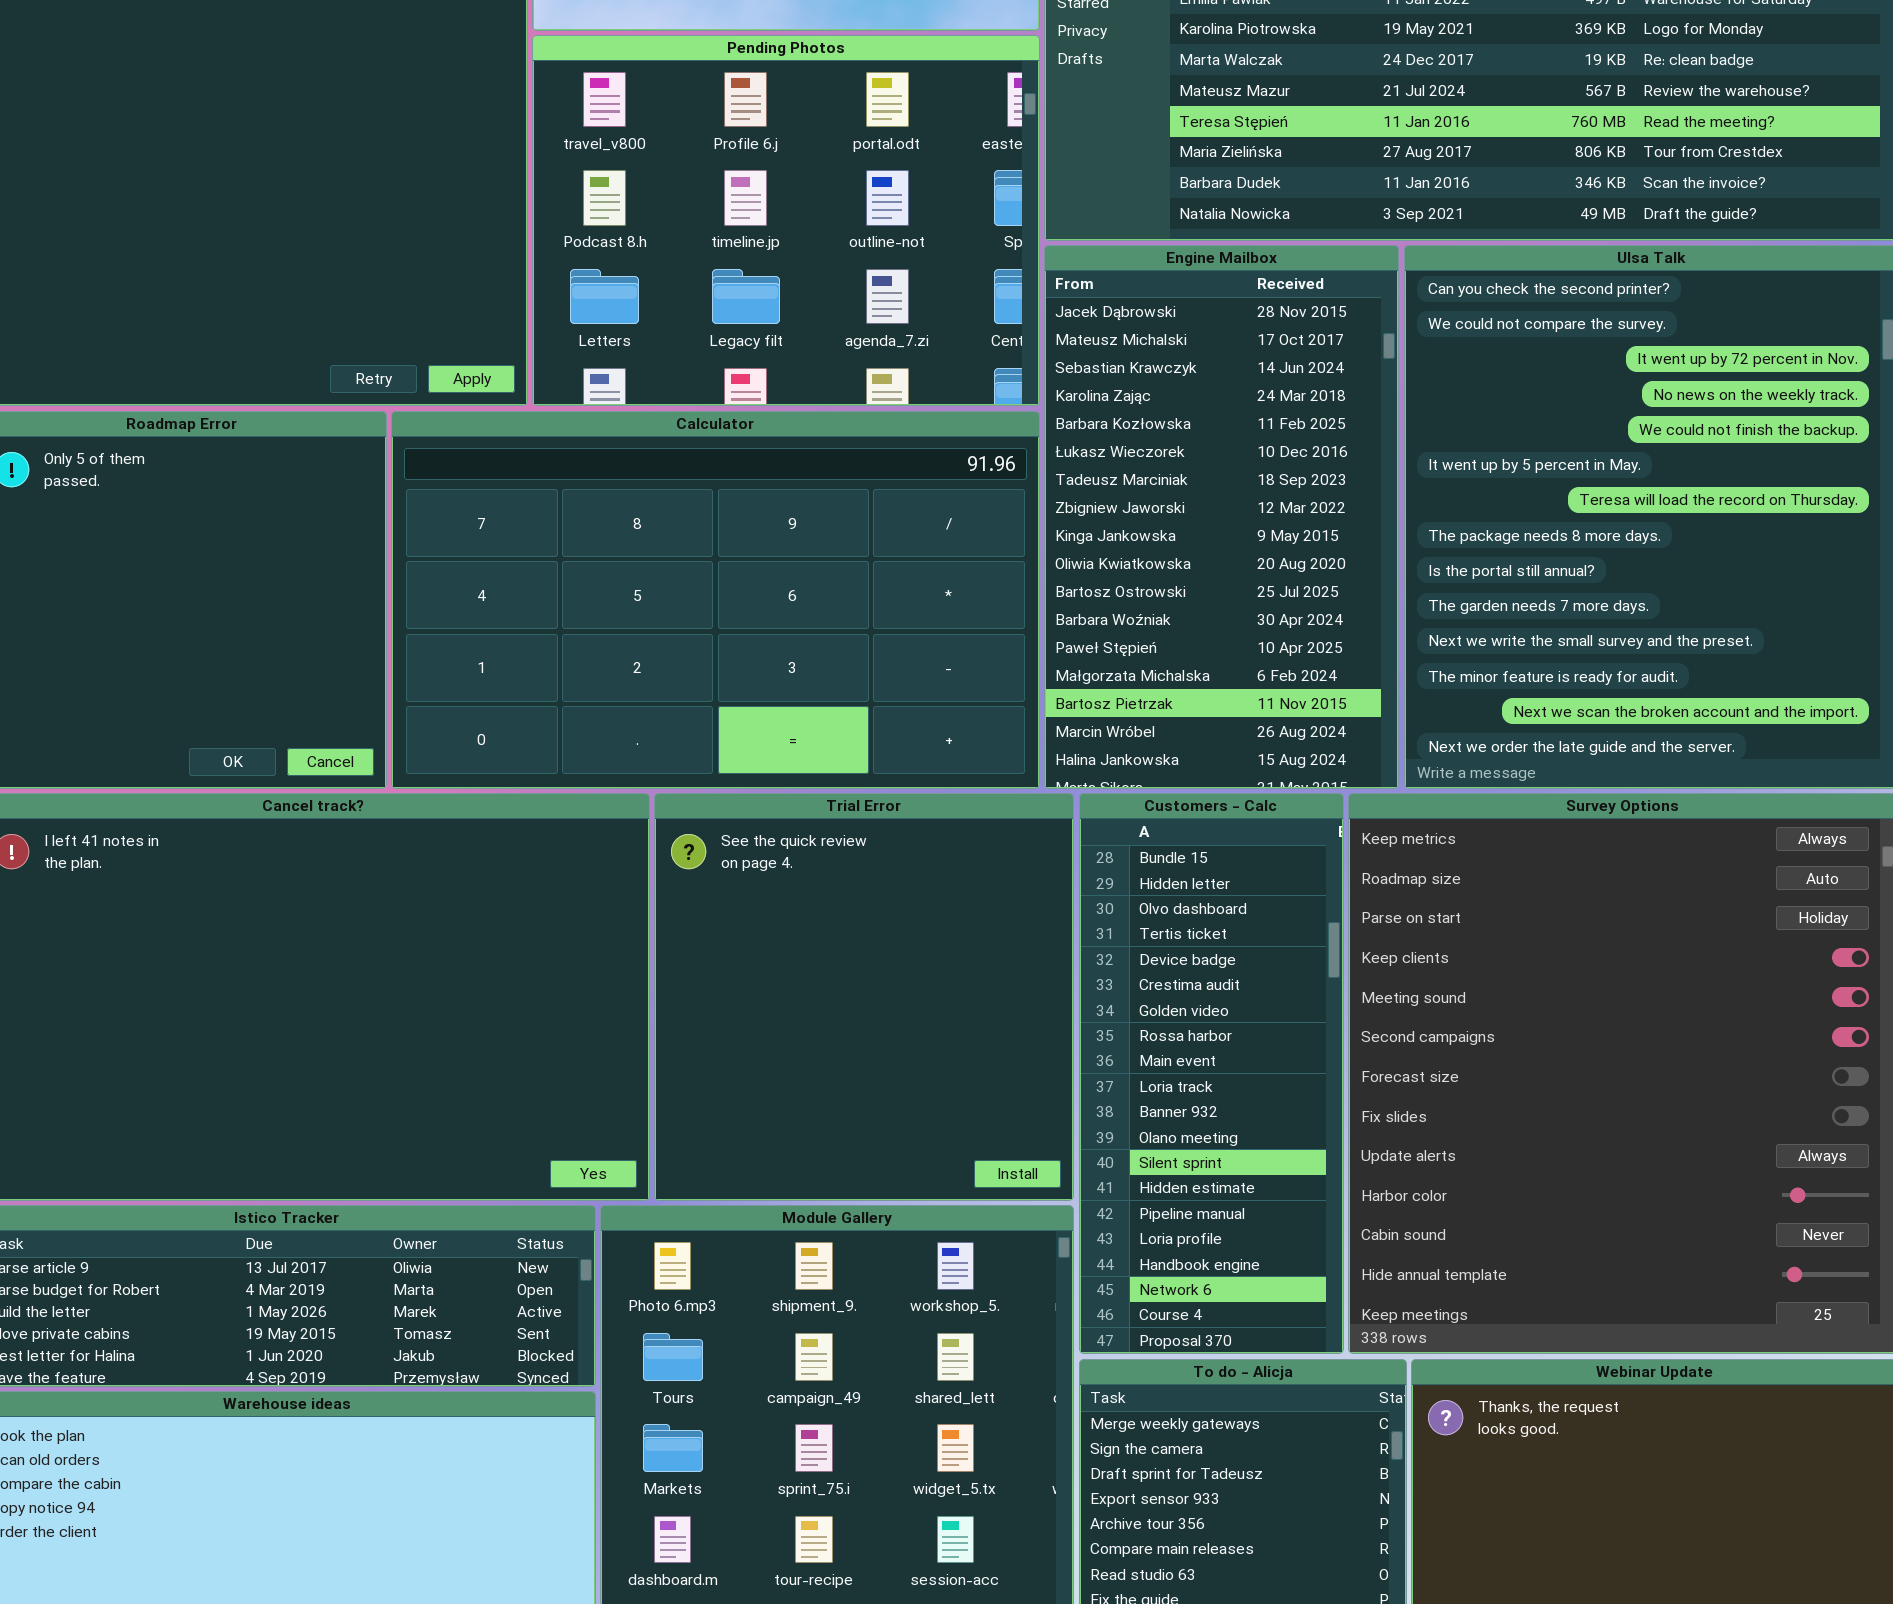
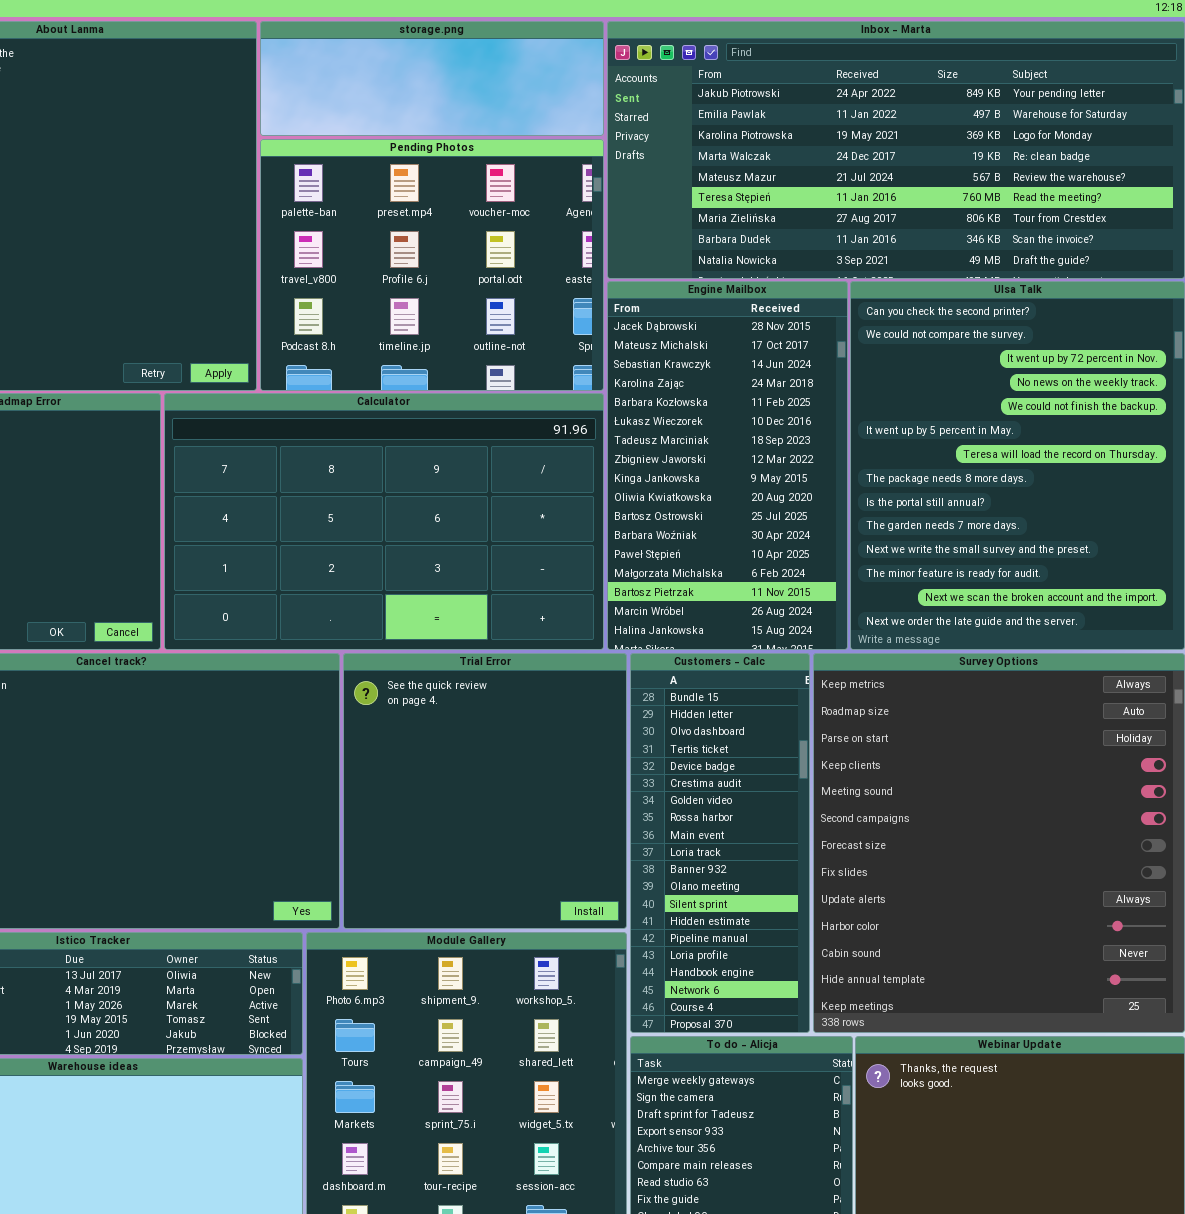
Pending Photos: [532,35,1040,406] -> [260,139,604,391], scrolled up 1 row

